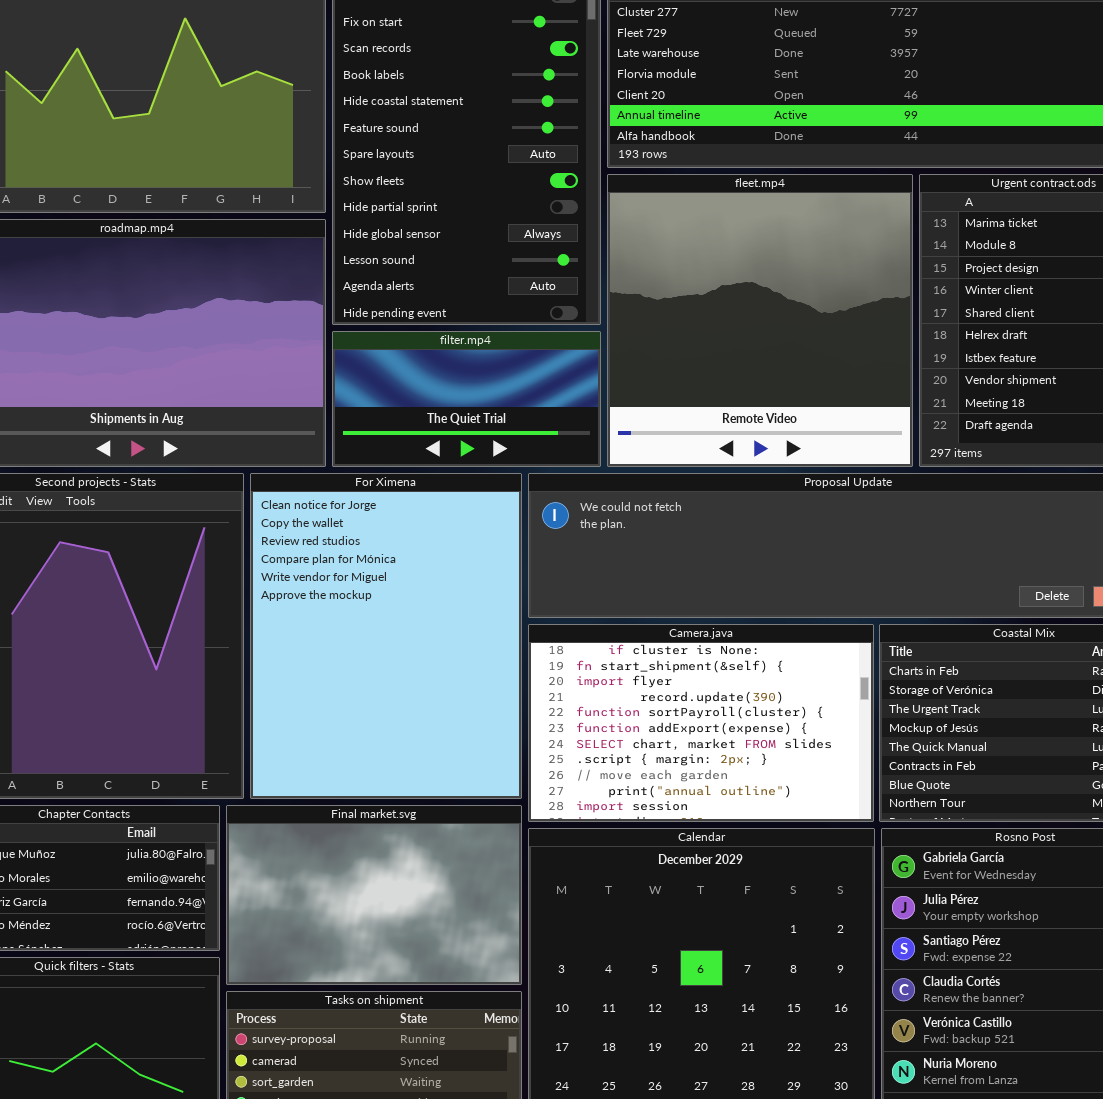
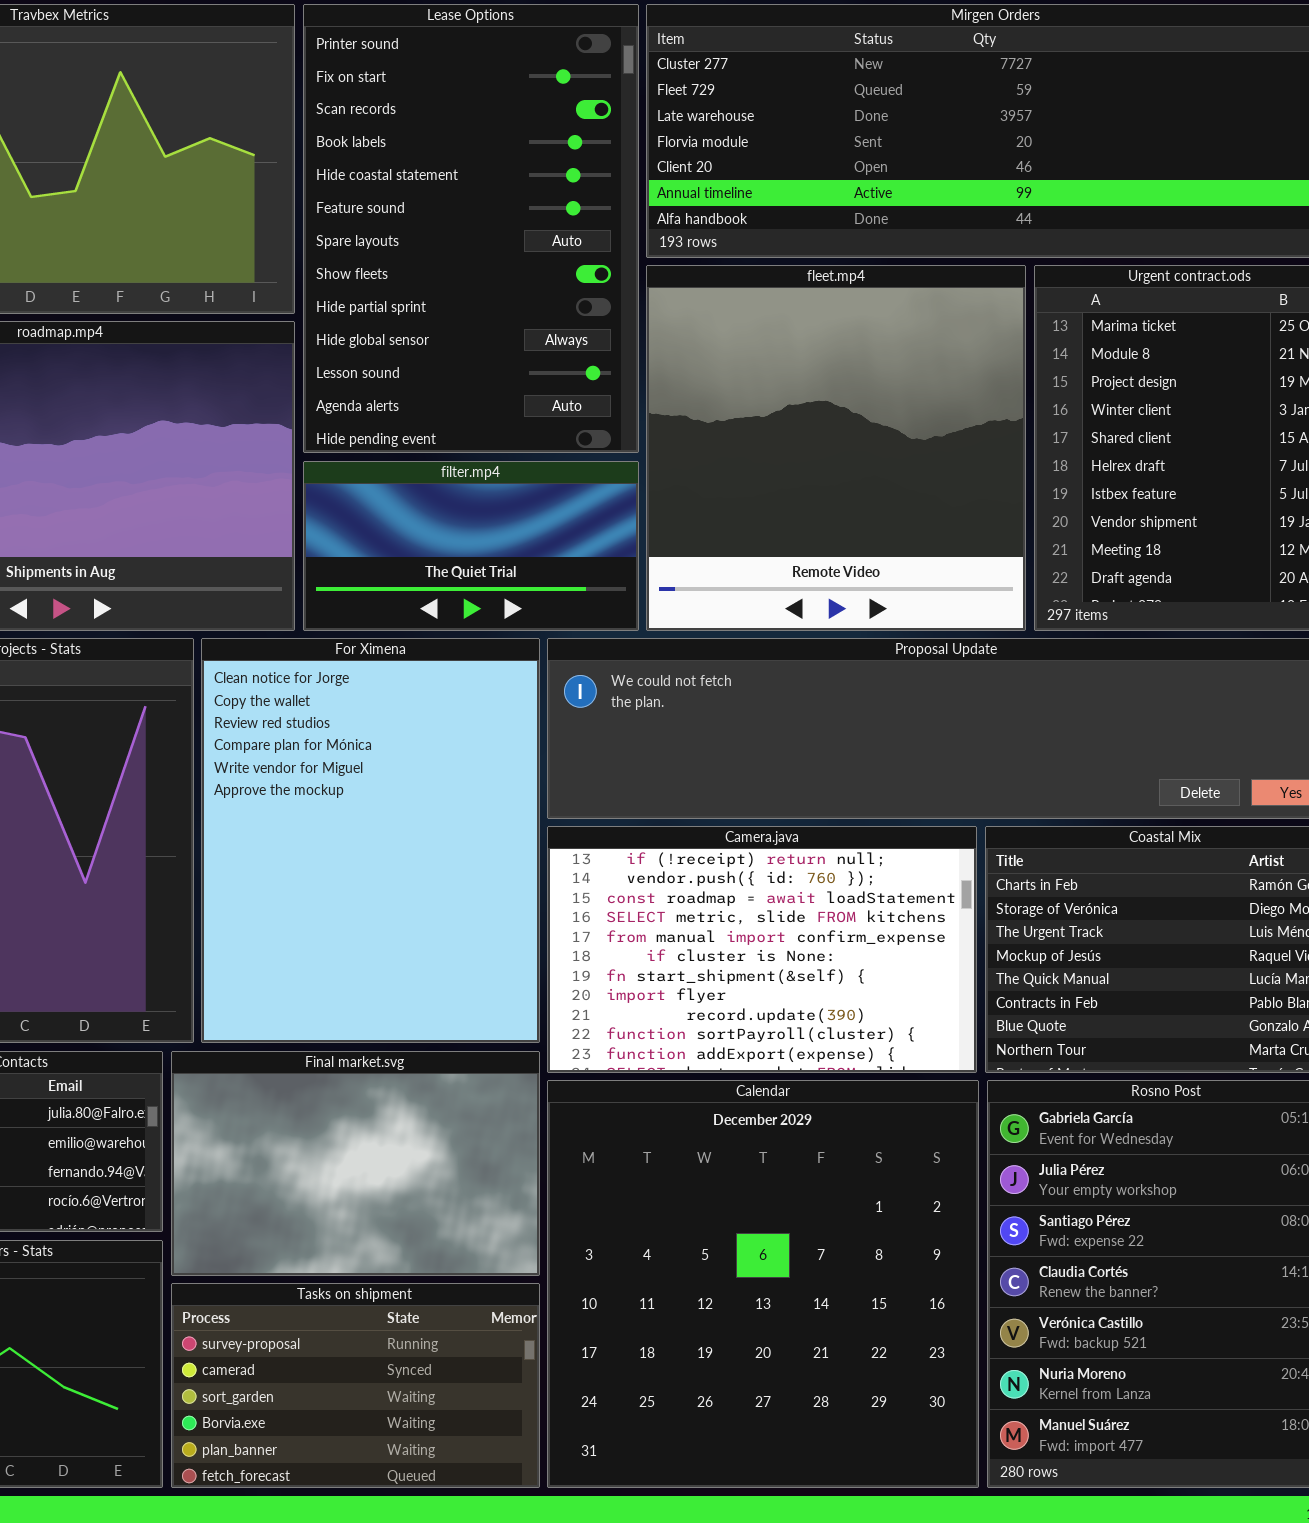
Camera.java: [528,624,874,822] -> [547,826,977,1073], scrolled up 5 rows

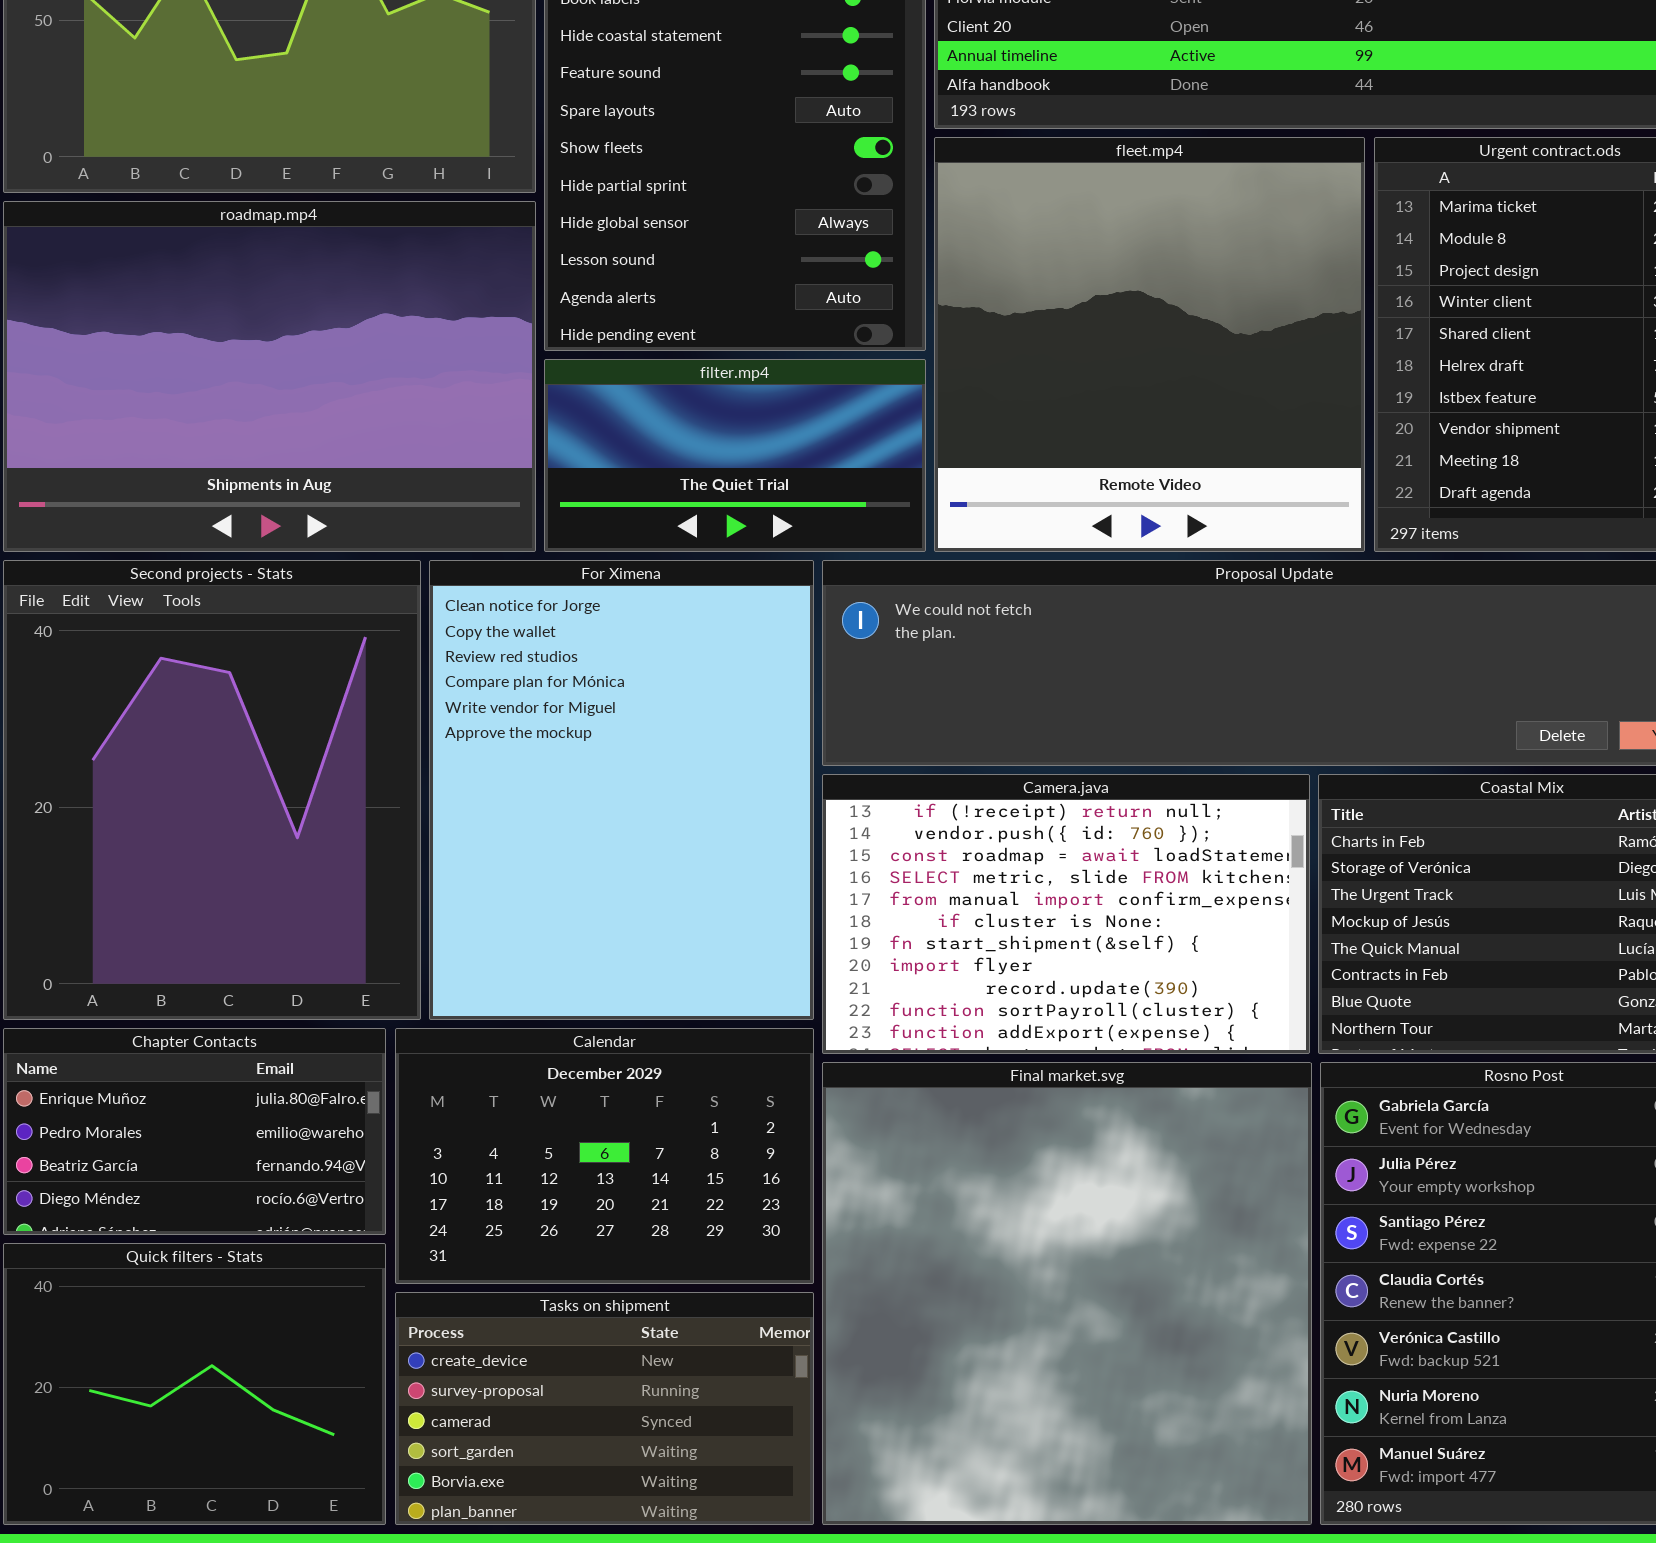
Final market.svg: [171,1051,540,1276] -> [822,1062,1312,1525], moved, resized
Calendar: [547,1080,979,1488] -> [395,1028,814,1284], moved, resized
Tasks on shipment: [171,1283,540,1488] -> [395,1292,814,1525], scrolled up 1 row

